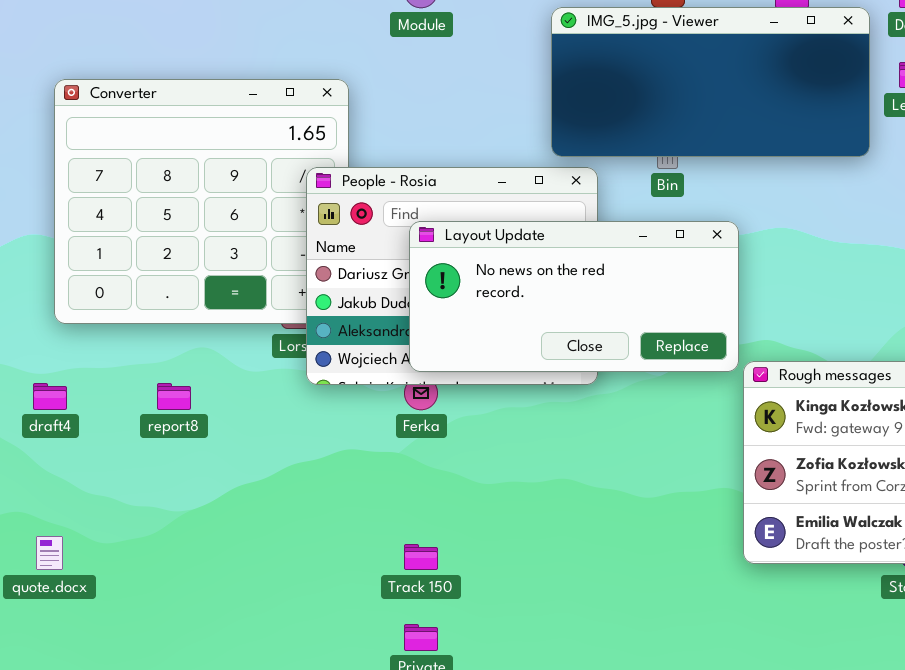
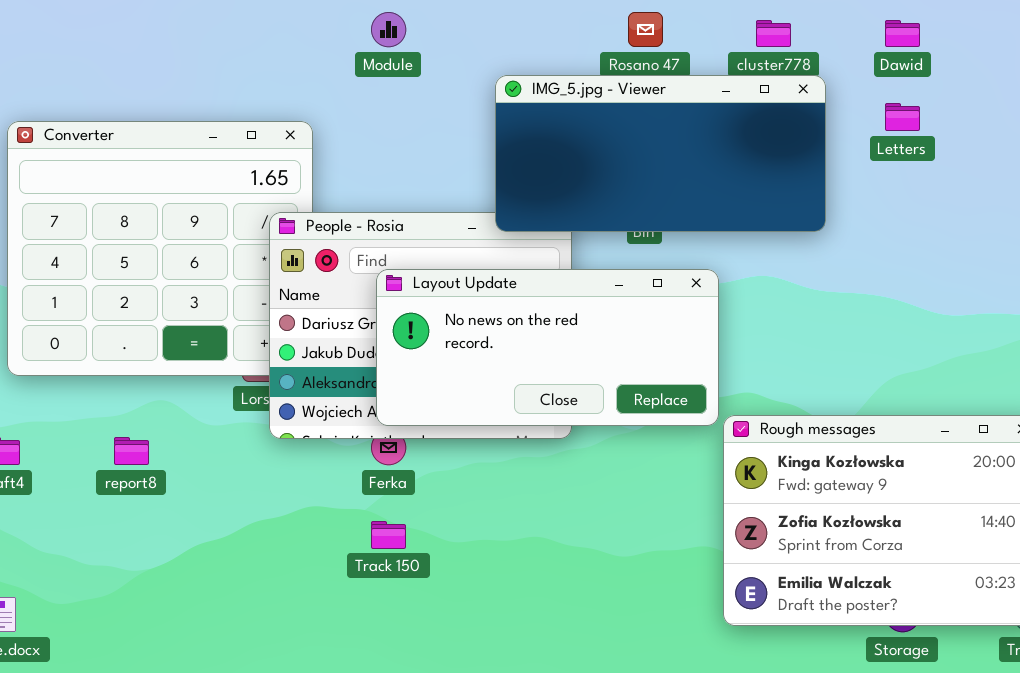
IMG_5.jpg - Viewer: [551,7,870,157] -> [495,75,826,232], moved
Track 150: [404,544,438,570] -> [371,521,406,549], moved

